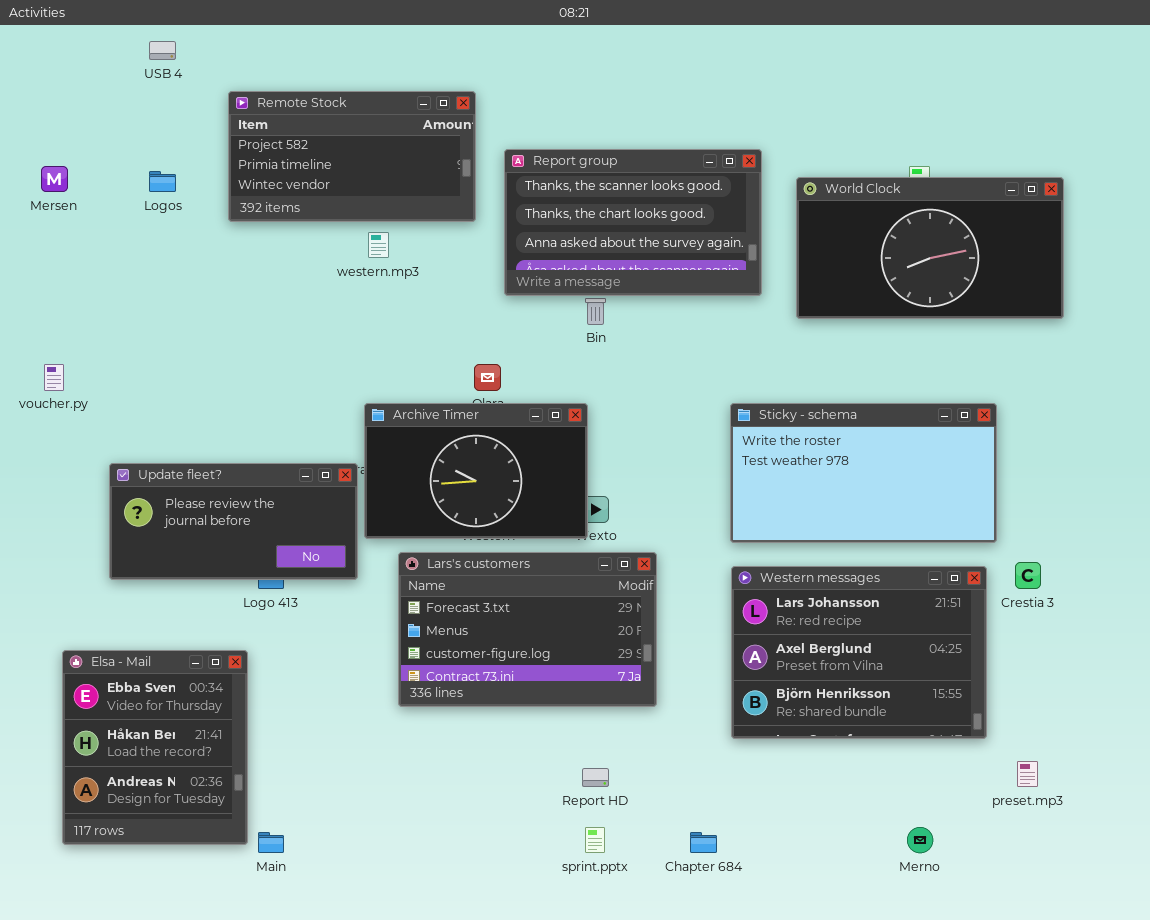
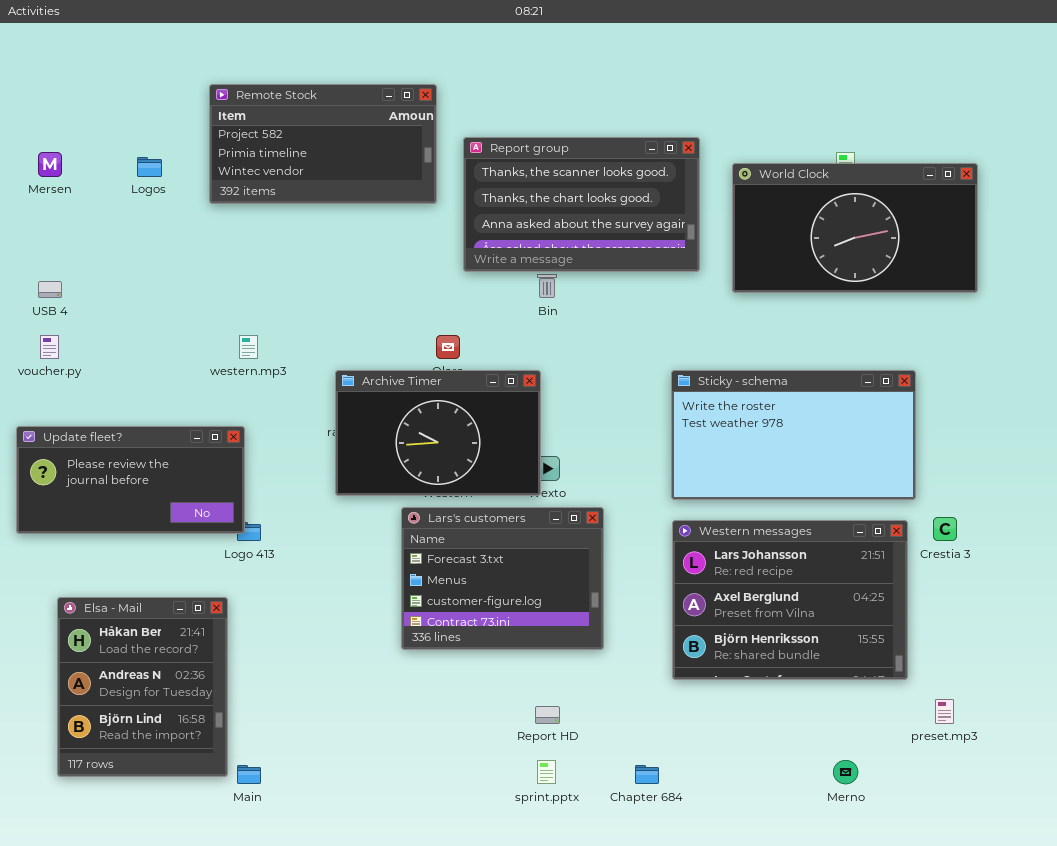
USB 4: [149,41,176,60] -> [38,281,62,298], moved
western.mp3: [368,232,389,258] -> [239,335,258,359], moved
Update fleet?: [109,463,358,580] -> [16,426,245,534], moved
Lars's customers: [398,552,657,707] -> [401,507,604,650], resized
Elsa - Mail: [62,650,248,845] -> [57,597,228,777], scrolled down 1 row

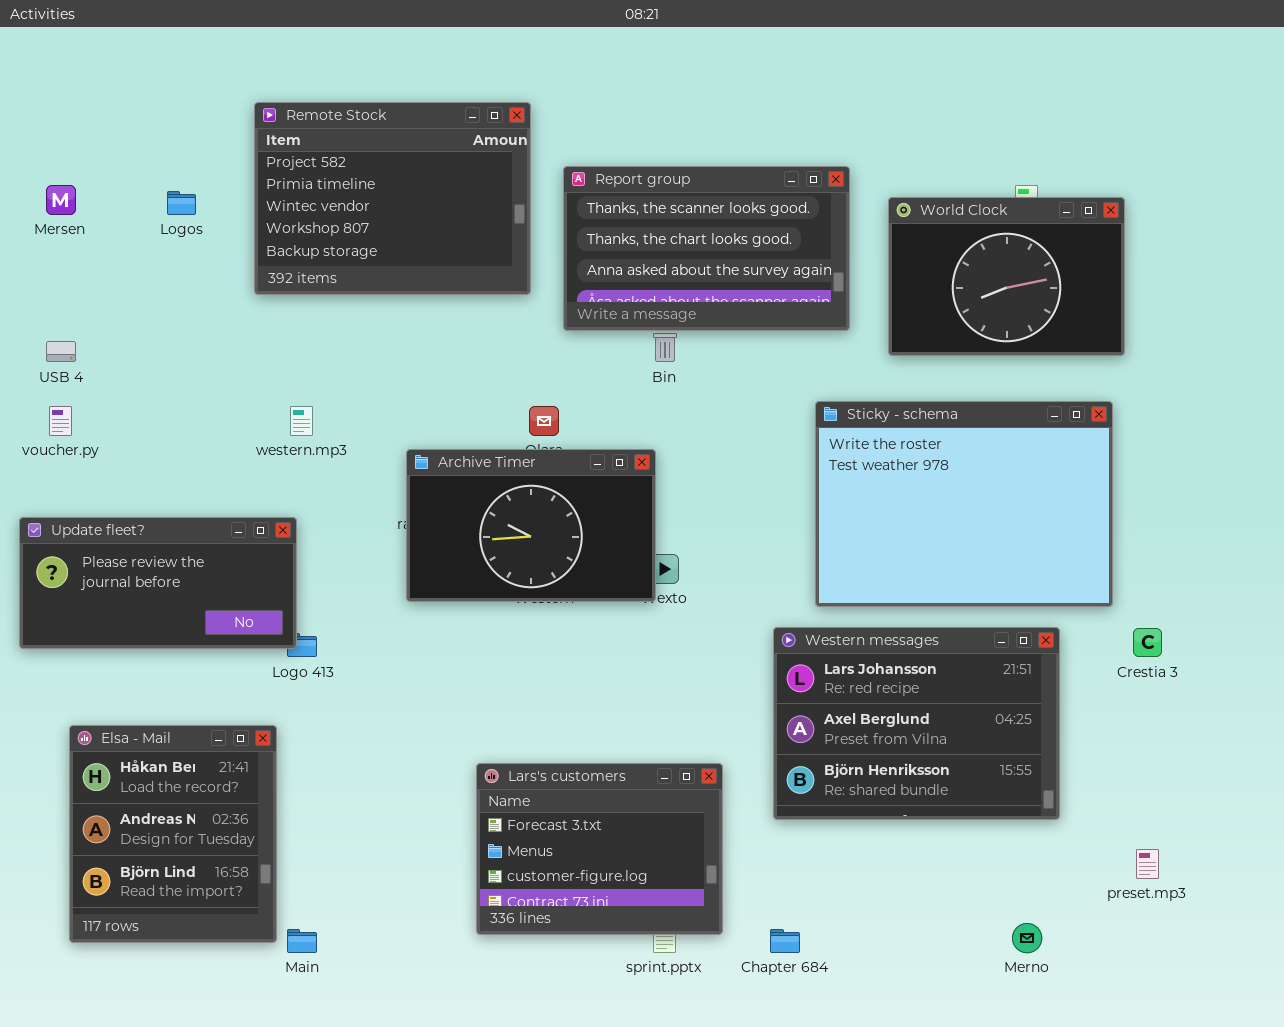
Remote Stock: [209,84,437,204] -> [254,102,531,295], resized
World Clock: [732,163,978,293] -> [888,197,1125,356], resized
Sticky - schema: [671,370,916,500] -> [815,401,1113,607], resized
Lars's customers: [401,507,604,650] -> [476,763,723,935], moved
Western messages: [672,520,908,680] -> [773,627,1060,820], moved

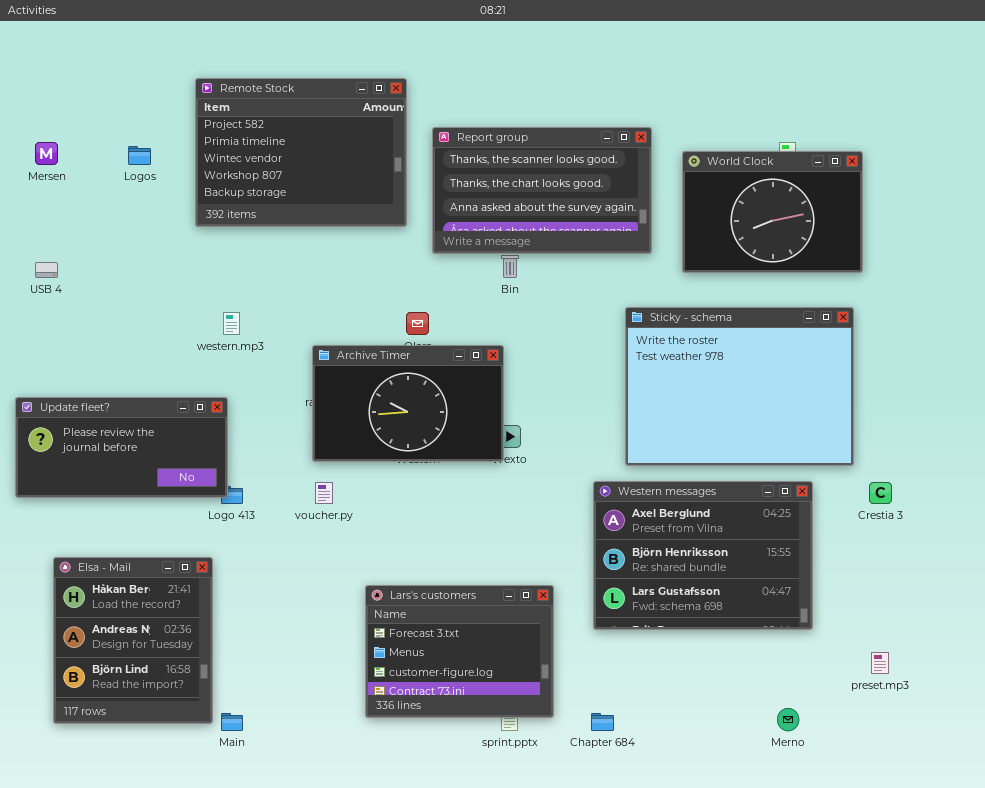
voucher.py: [49,406,72,436] -> [315,482,333,504], moved
Western messages: [773,627,1060,820] -> [593,481,813,630], scrolled down 1 row

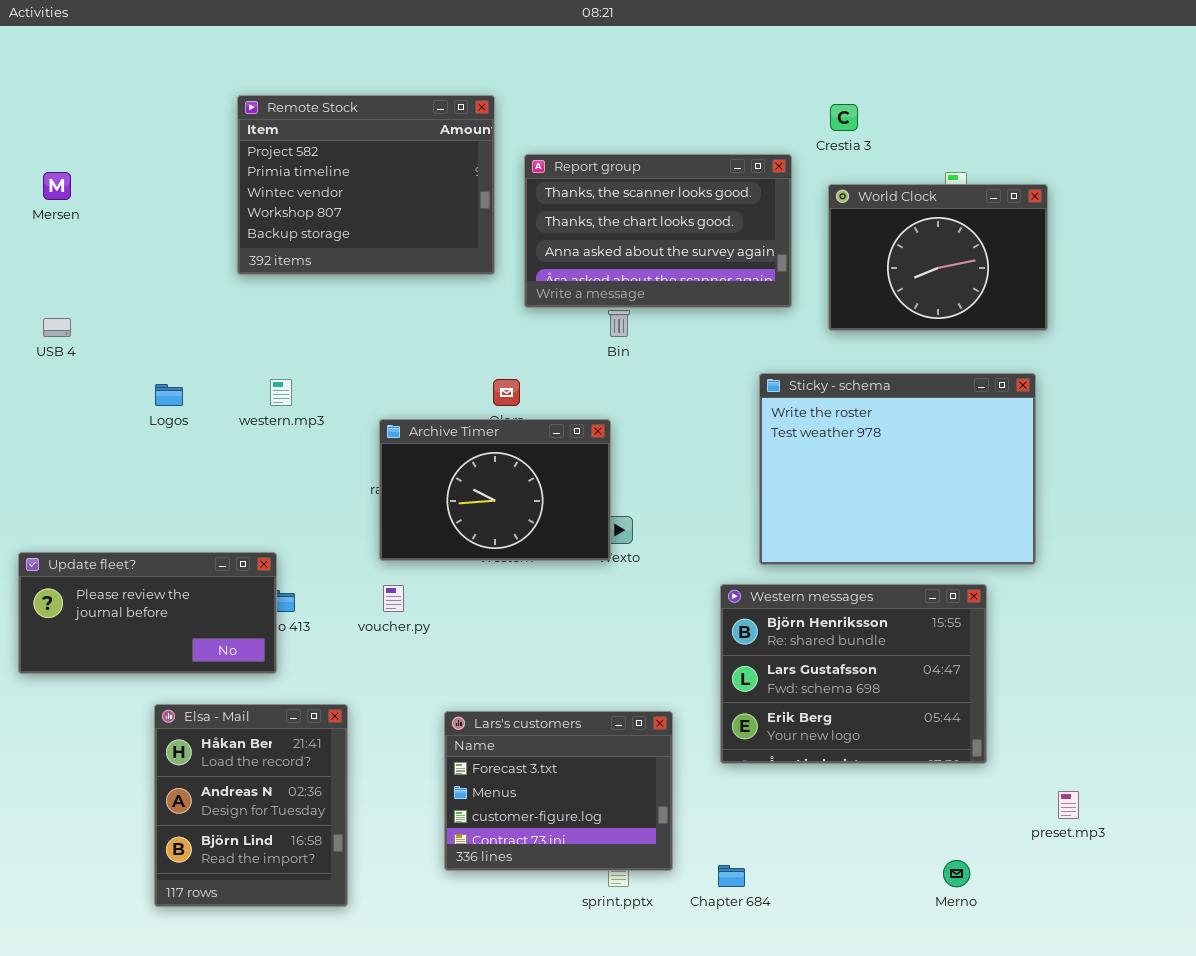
Logos: [128,146,151,165] -> [155,384,183,406], moved
Update fleet?: [15,397,228,498] -> [18,552,277,674], moved
Western messages: [593,481,813,630] -> [720,584,987,764], scrolled down 1 row
Crestia 3: [869,482,892,504] -> [830,104,858,131], moved
Elsa - Mail: [53,557,213,724] -> [154,704,348,907], moved

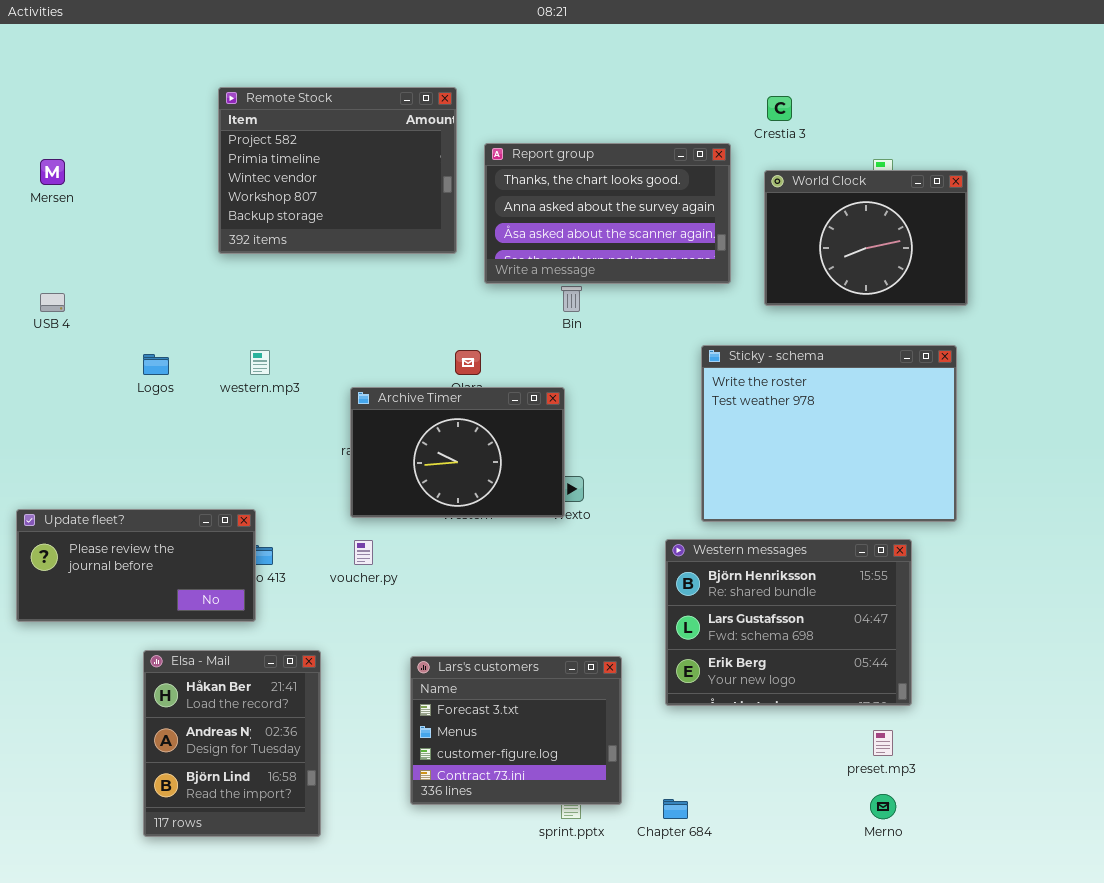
Report group: [524,154,792,308] -> [484,143,731,284], scrolled down 1 row
preset.mp3: [1058,791,1079,819] -> [873,730,893,756], moved

